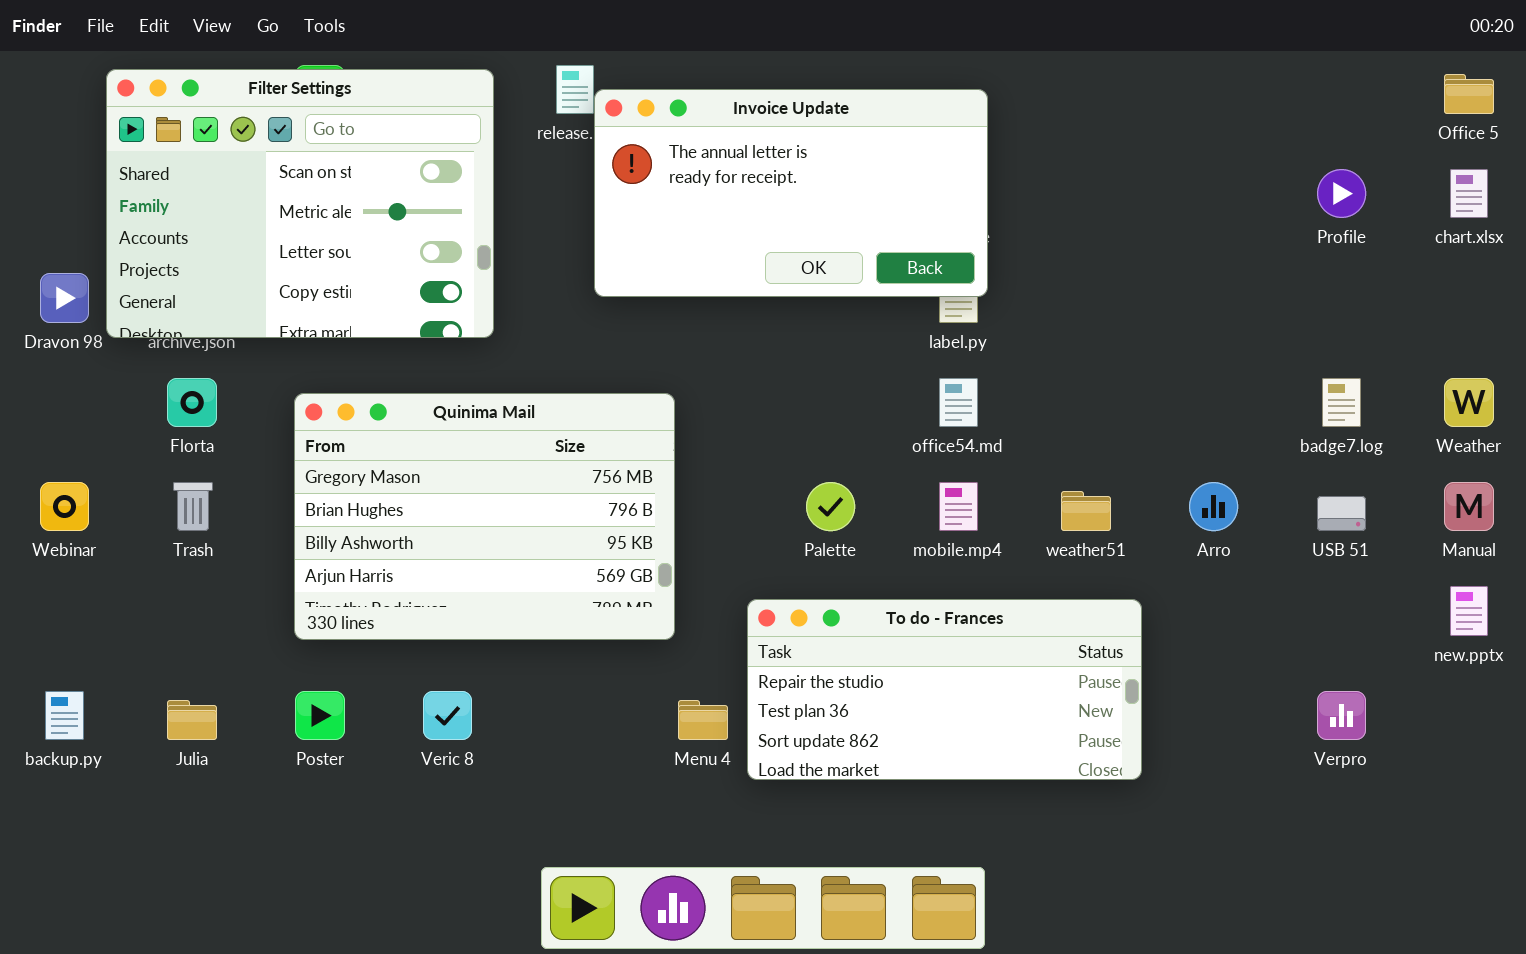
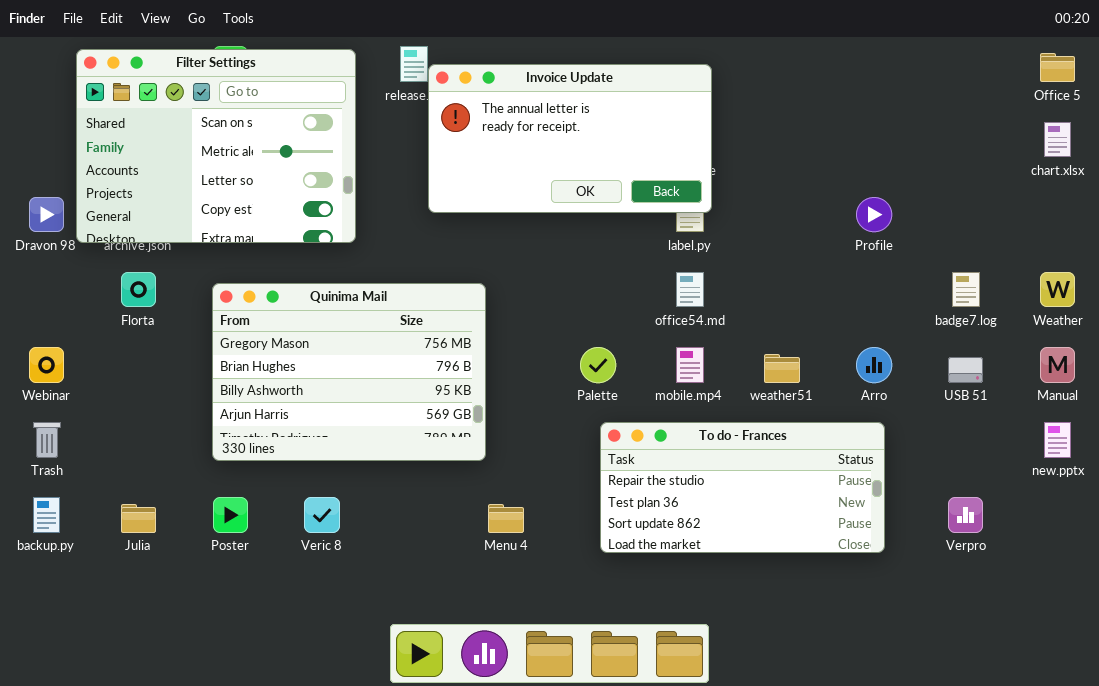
Profile: [1317,169,1366,218] -> [856,197,892,232], moved
Trash: [173,482,213,531] -> [33,422,61,458], moved
To do - Frances: [747,599,1142,780] -> [600,422,885,553], moved

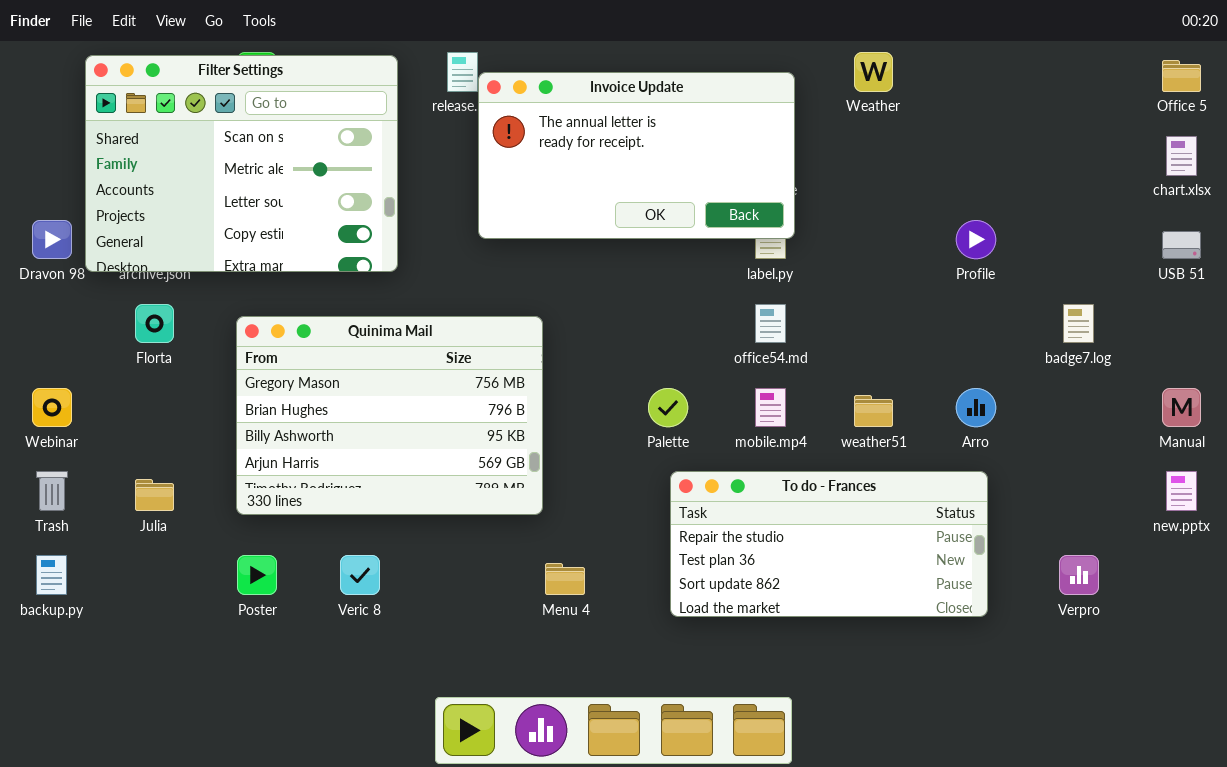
Weather: [1040,272,1075,307] -> [854,52,893,92], moved
USB 51: [948,357,983,383] -> [1162,231,1201,259], moved
Julia: [121,504,156,533] -> [135,479,174,511], moved

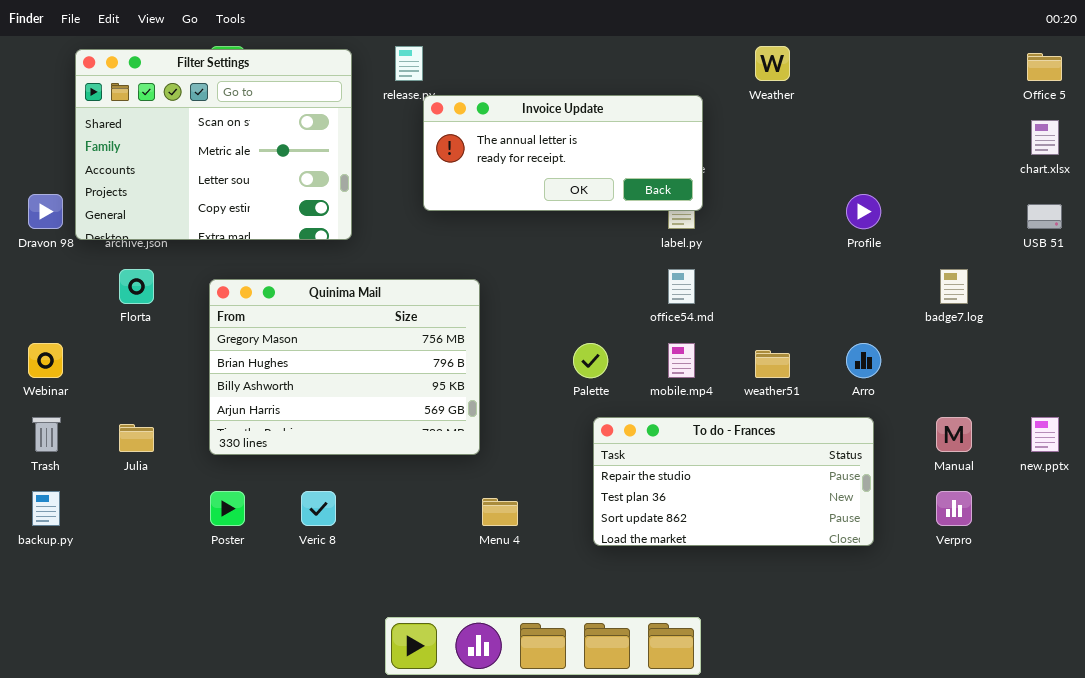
Invoice Update: [478,72,795,239] -> [423,95,703,211], resized
Manual: [1162,388,1201,427] -> [936,417,972,452], moved

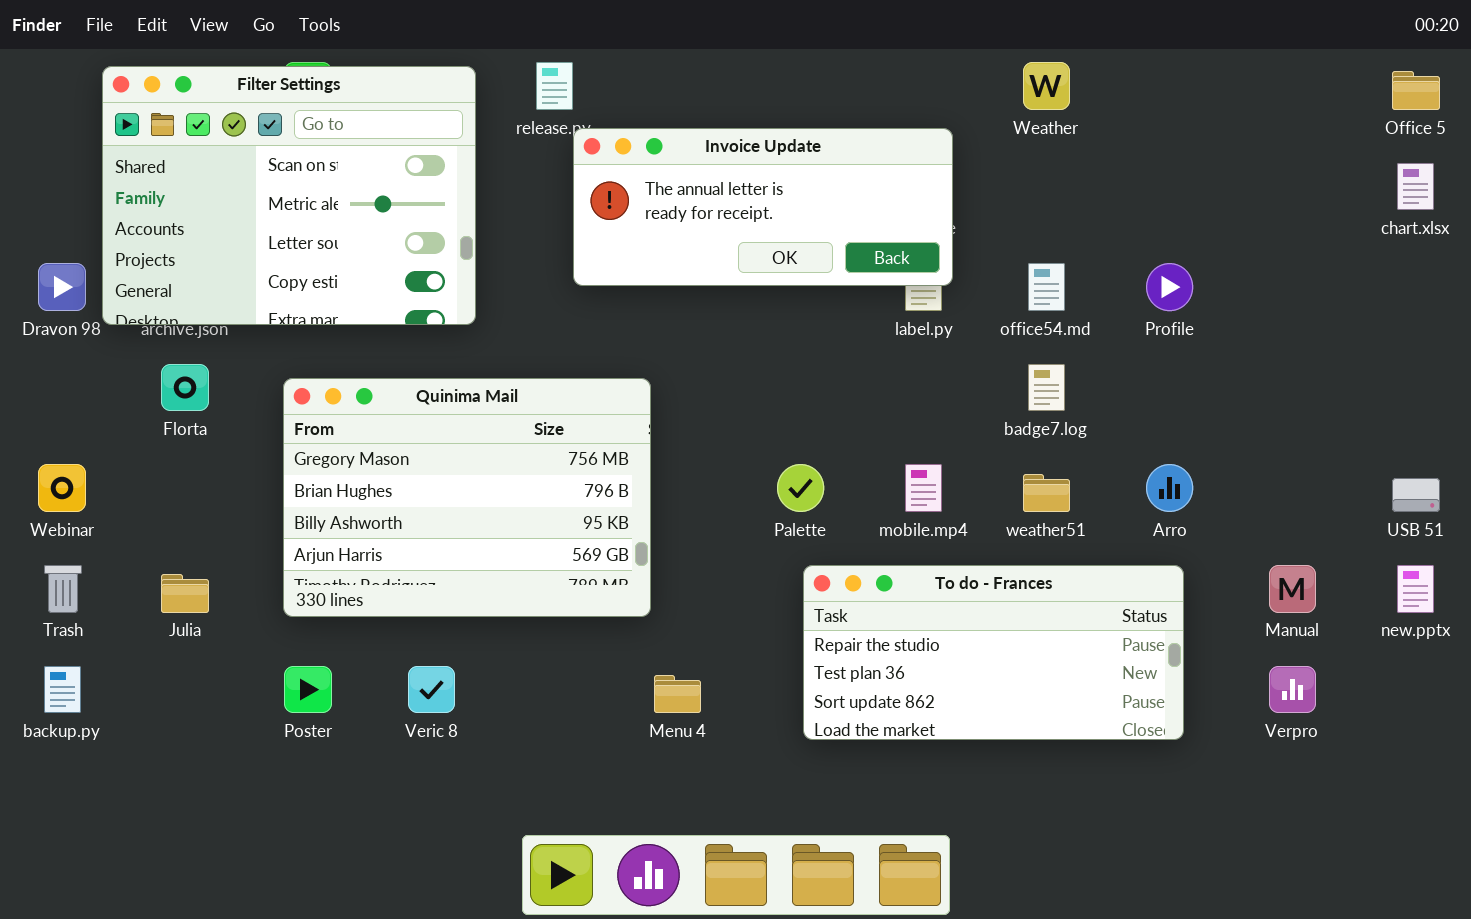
USB 51: [1027,204,1062,229] -> [1392,478,1440,512], moved
office54.md: [668,269,695,304] -> [1028,263,1065,311], moved
badge7.log: [940,269,968,304] -> [1028,364,1065,411], moved

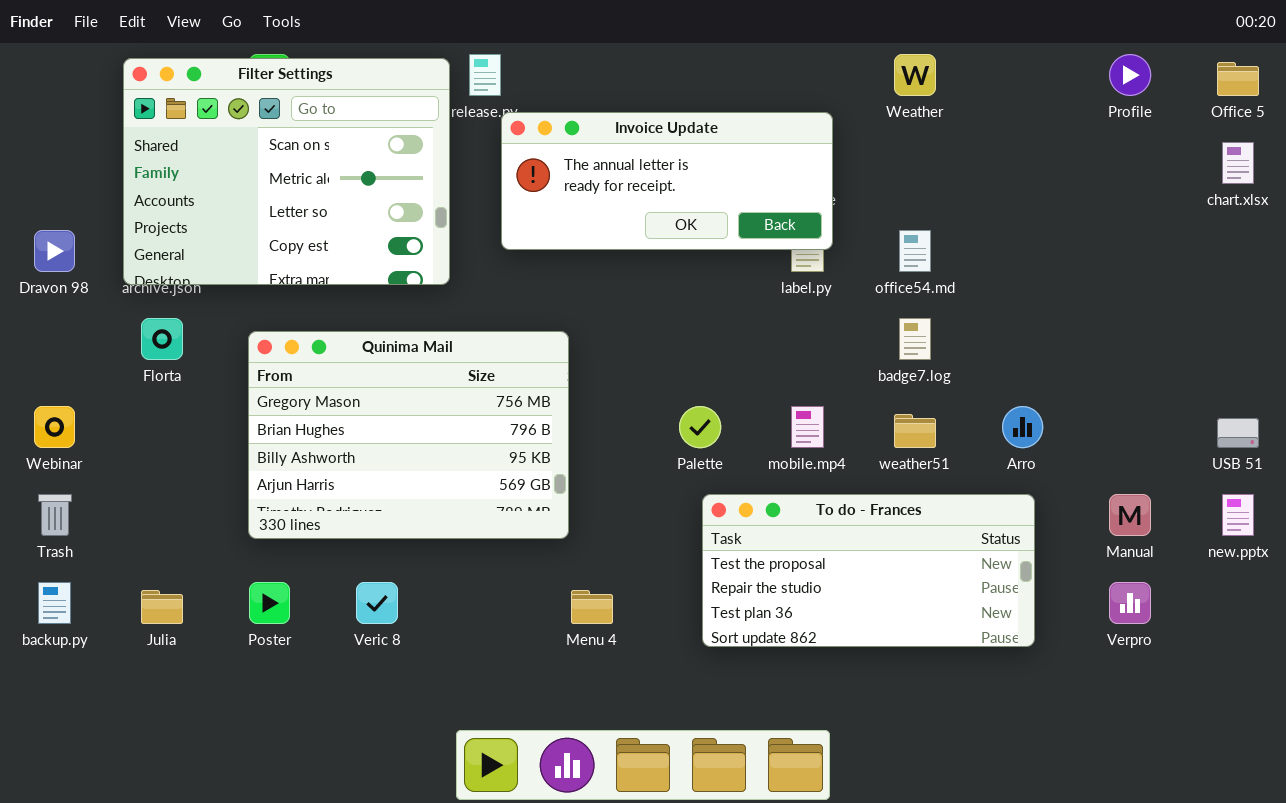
Filter Settings: [102,66,476,325] -> [123,58,450,285], moved
Profile: [1146,263,1193,311] -> [1109,54,1151,96], moved
To do - Frances: [803,565,1184,740] -> [702,494,1035,647], scrolled up 1 row
Julia: [161,574,209,613] -> [141,590,183,624], moved

